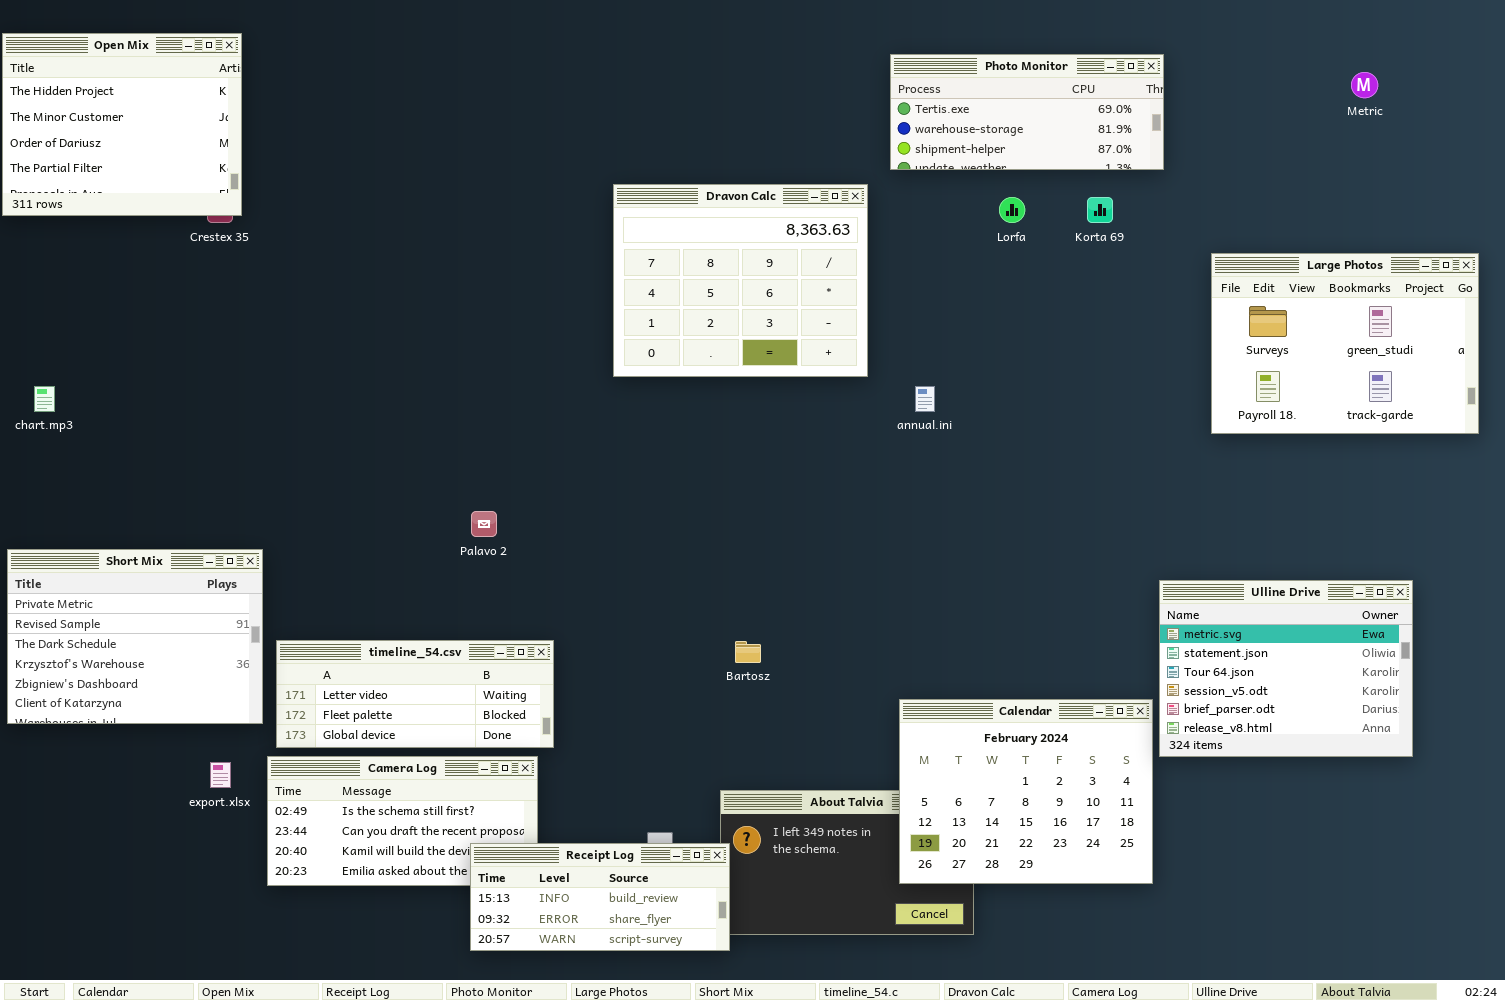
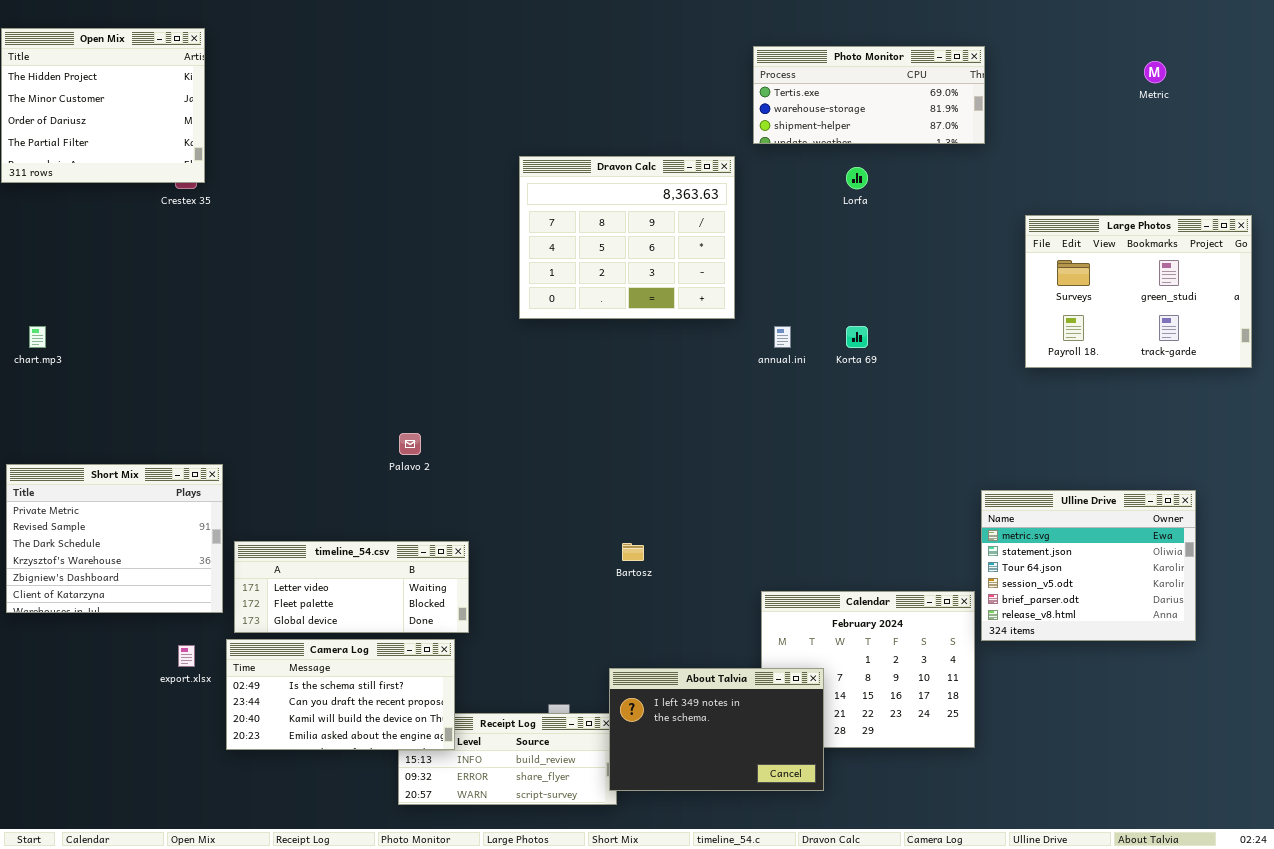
Korta 69: [1087,197,1113,223] -> [846,326,868,348], moved
Camera Log: [267,756,538,886] -> [226,639,455,750], raised
About Talvia: [720,790,974,935] -> [609,668,824,791], raised

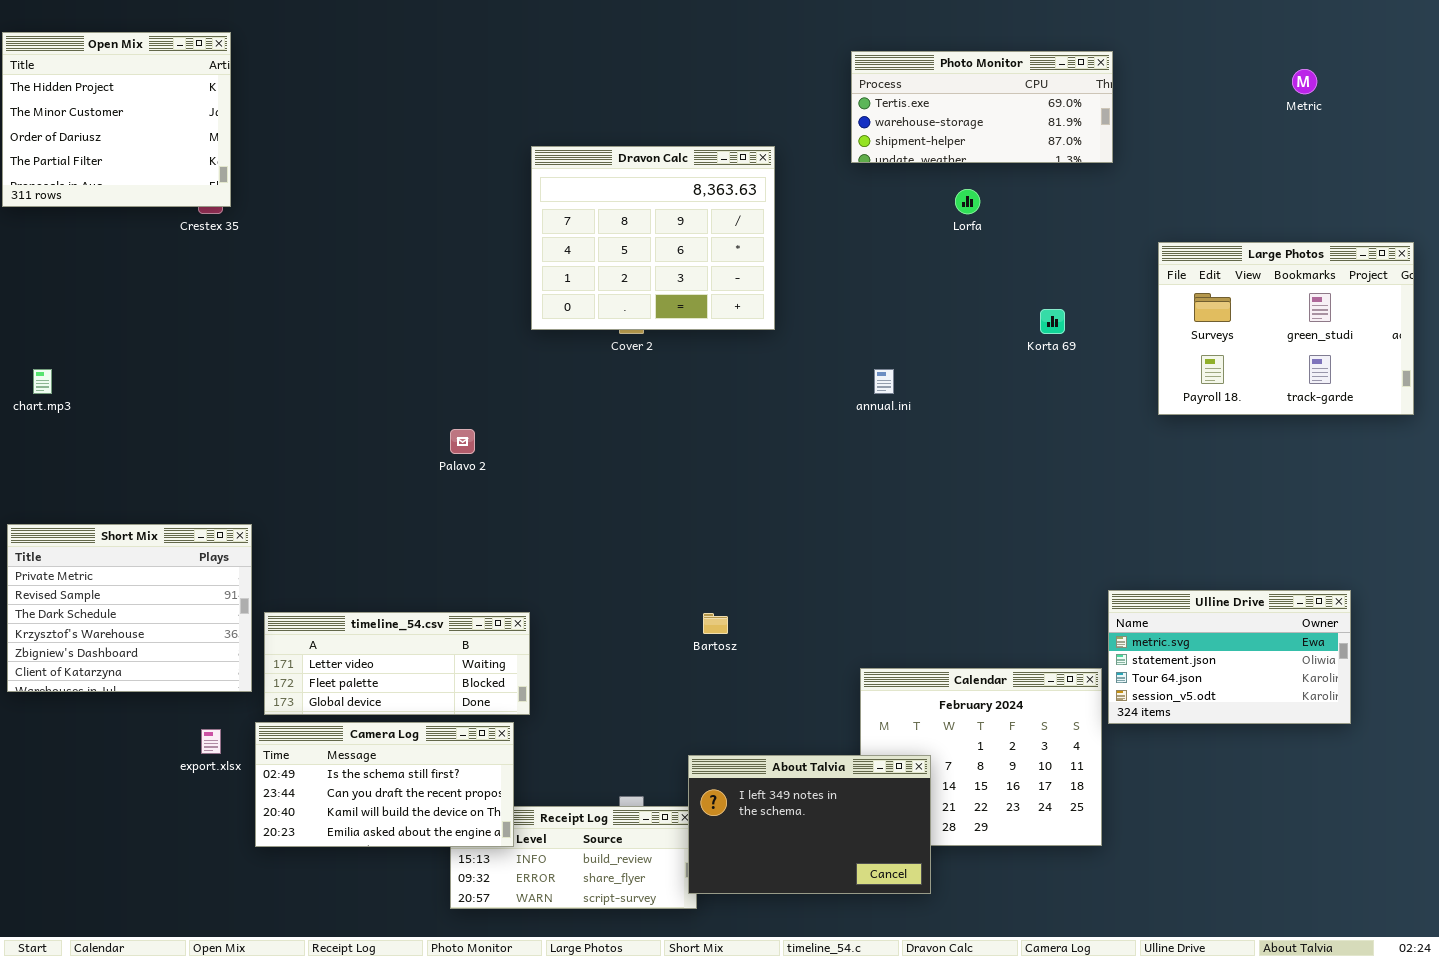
Dravon Calc: [519,156,735,319] -> [531,146,775,330], moved
Korta 69: [846,326,868,348] -> [1040,309,1065,334], moved
Palavo 2: [399,433,421,455] -> [450,429,475,454], moved
Ulline Drive: [981,490,1196,641] -> [1108,590,1351,724], resized

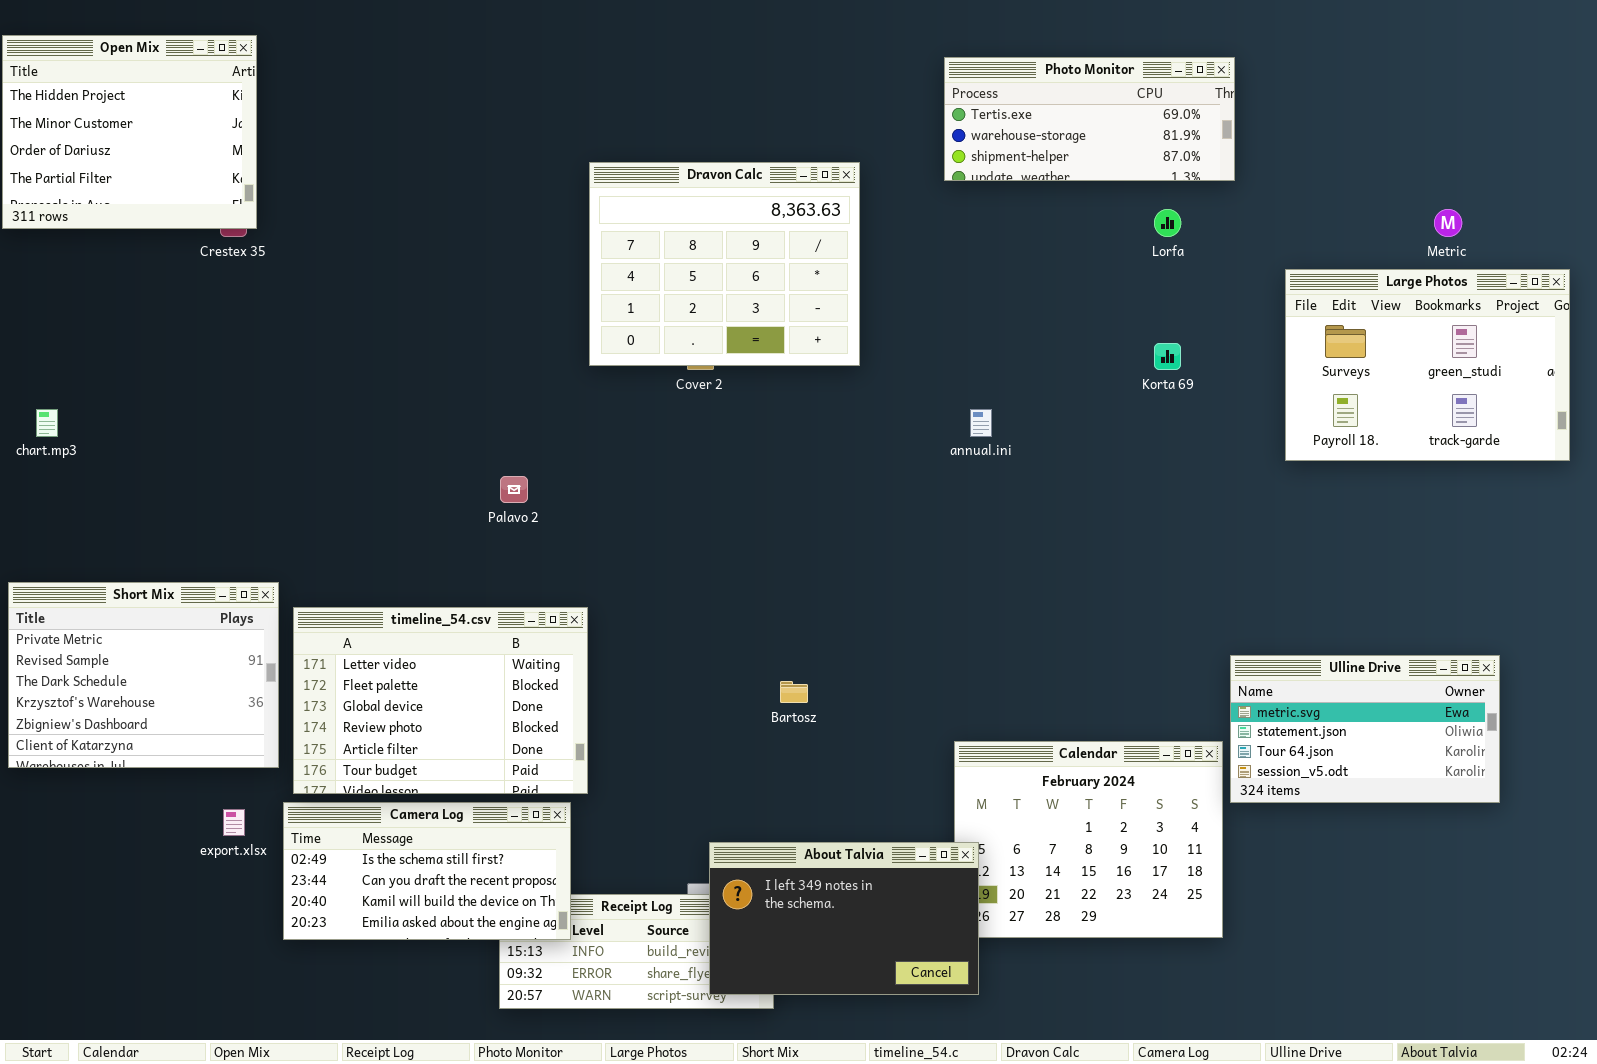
Metric: [1292,69,1317,94] -> [1434,209,1462,237], moved
Lorfa: [955,189,980,214] -> [1154,209,1181,237], moved
timeline_54.csv: [264,612,530,715] -> [293,607,588,794], resized
About Talvia: [688,755,931,894] -> [709,842,979,995], moved

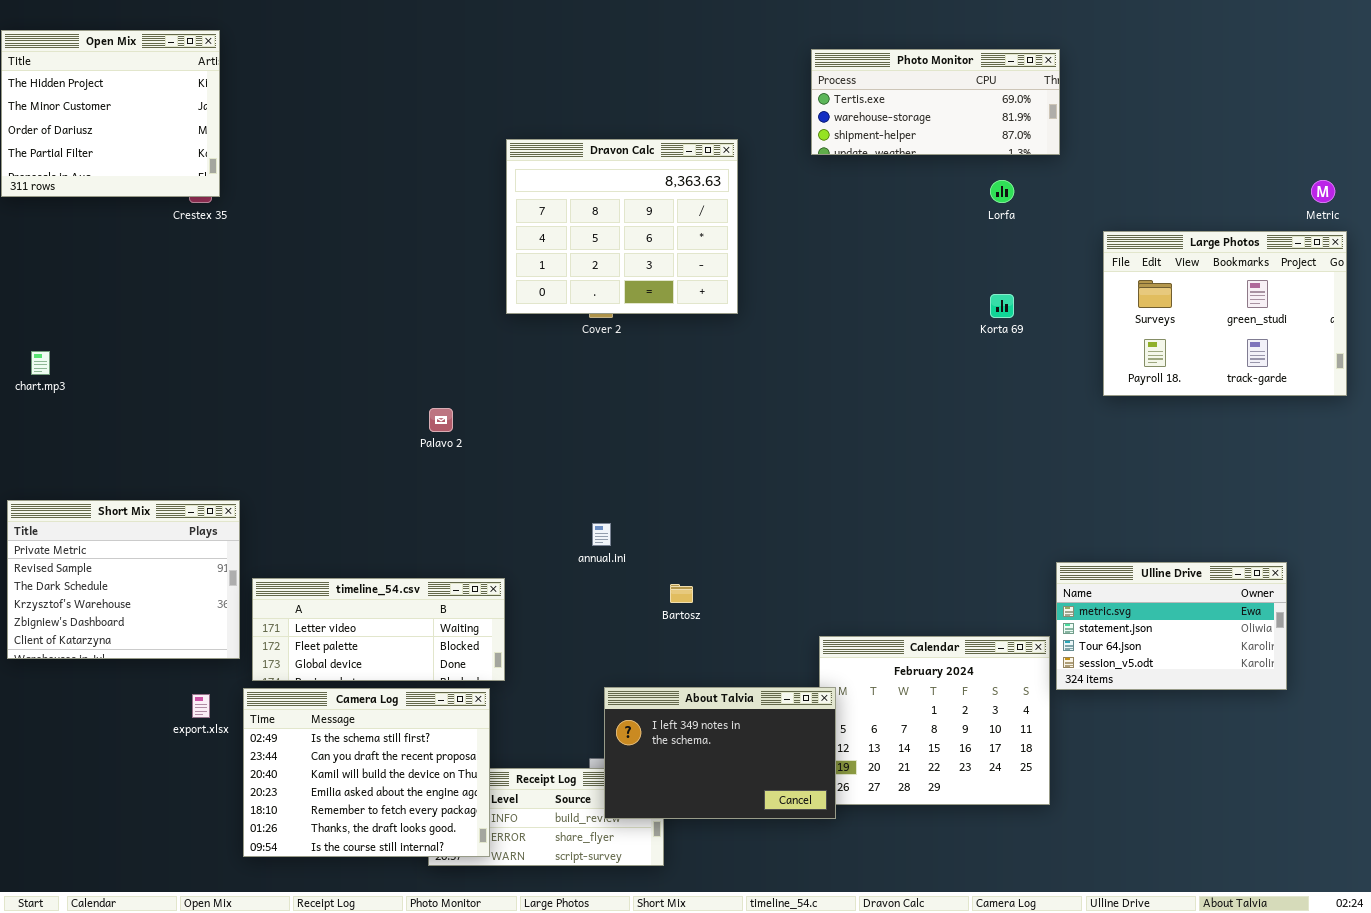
Metric: [1434,209,1462,237] -> [1311,180,1335,203], moved
annual.ini: [970,409,992,437] -> [592,523,611,546], moved
timeline_54.csv: [293,607,588,794] -> [252,578,505,681], resized
Camera Log: [283,802,571,940] -> [243,688,490,857], resized
About Talvia: [709,842,979,995] -> [604,687,836,819], moved

